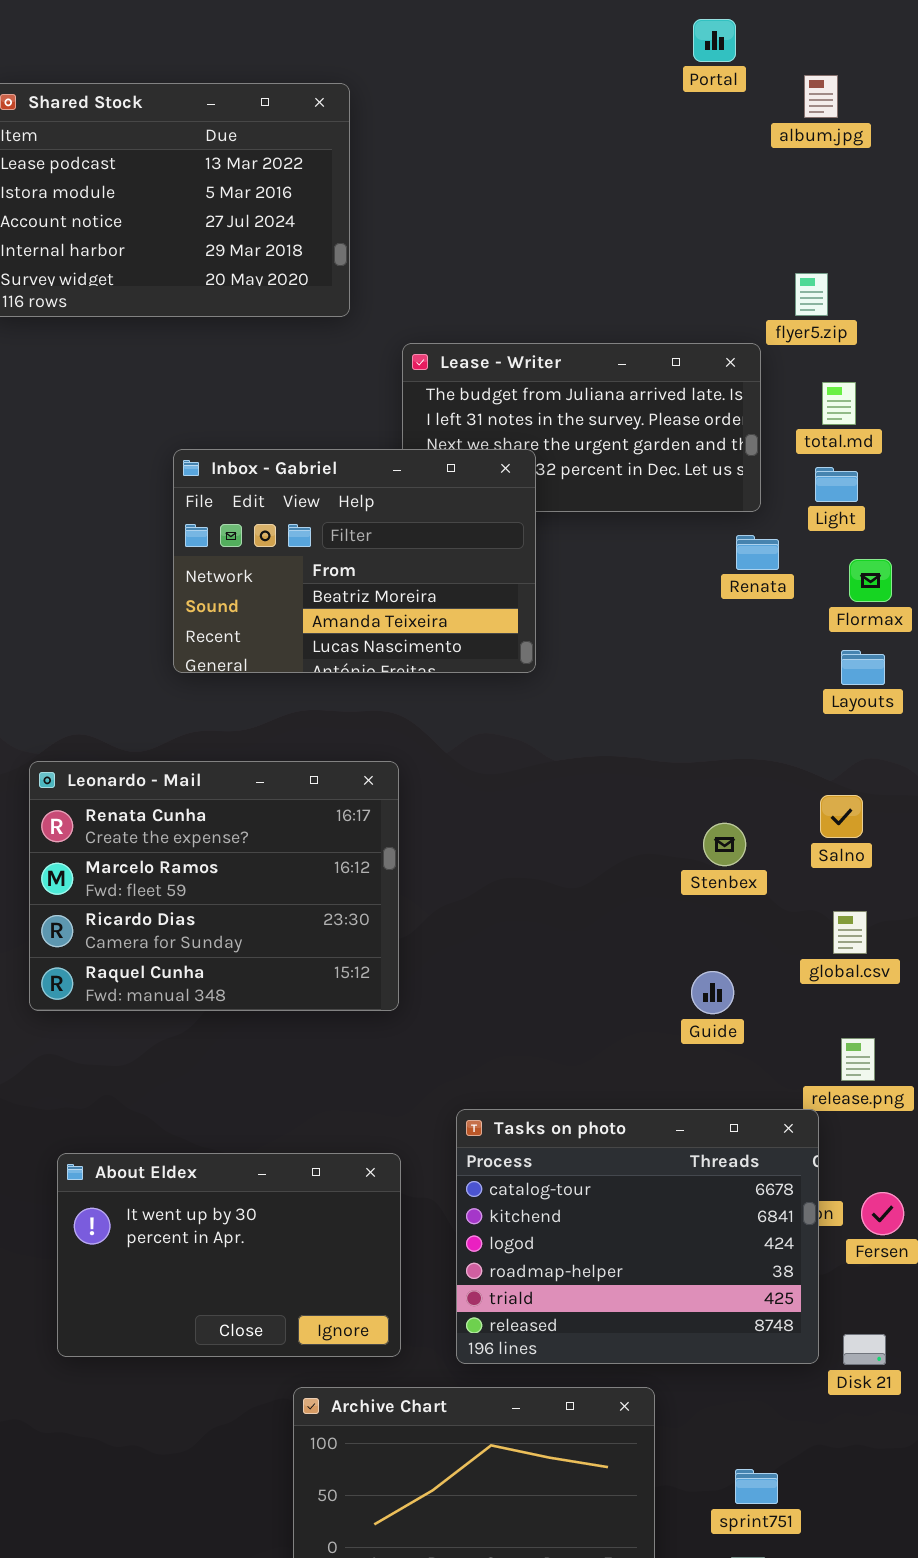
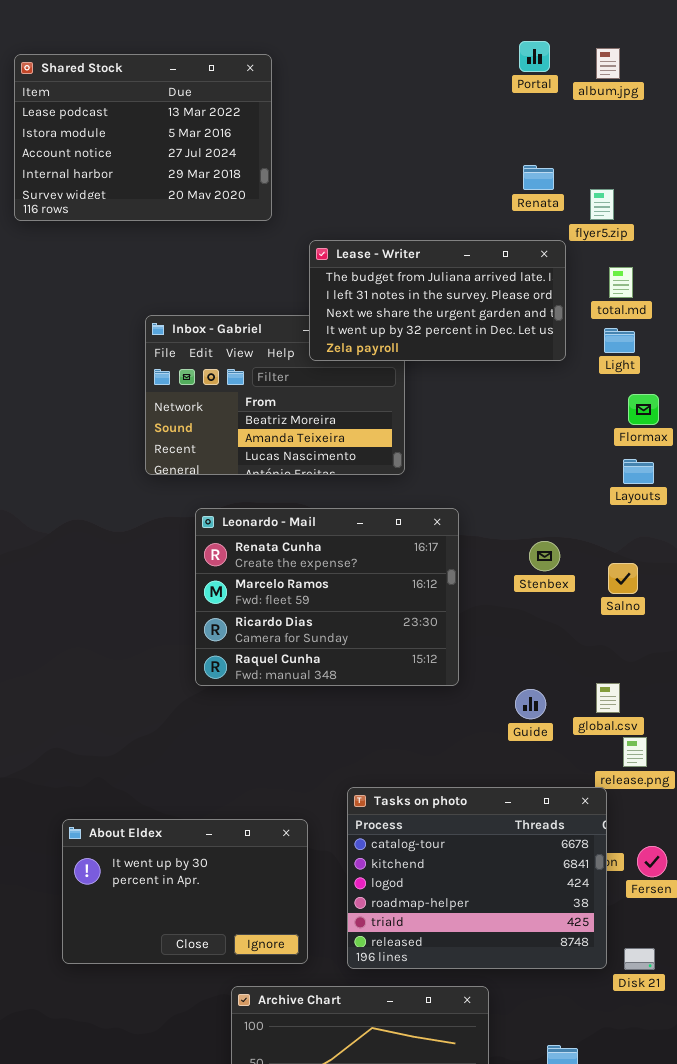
Portal: [693,19,736,62] -> [519,41,550,72], moved
Lease - Writer: [402,343,761,512] -> [309,240,566,361], raised
Renata: [736,535,779,570] -> [523,165,554,190], moved
Leonardo - Mail: [29,761,399,1011] -> [195,508,459,686], moved
Stenbex: [703,823,746,866] -> [529,541,560,571], moved
global.csv: [833,911,867,954] -> [596,683,620,713], moved

